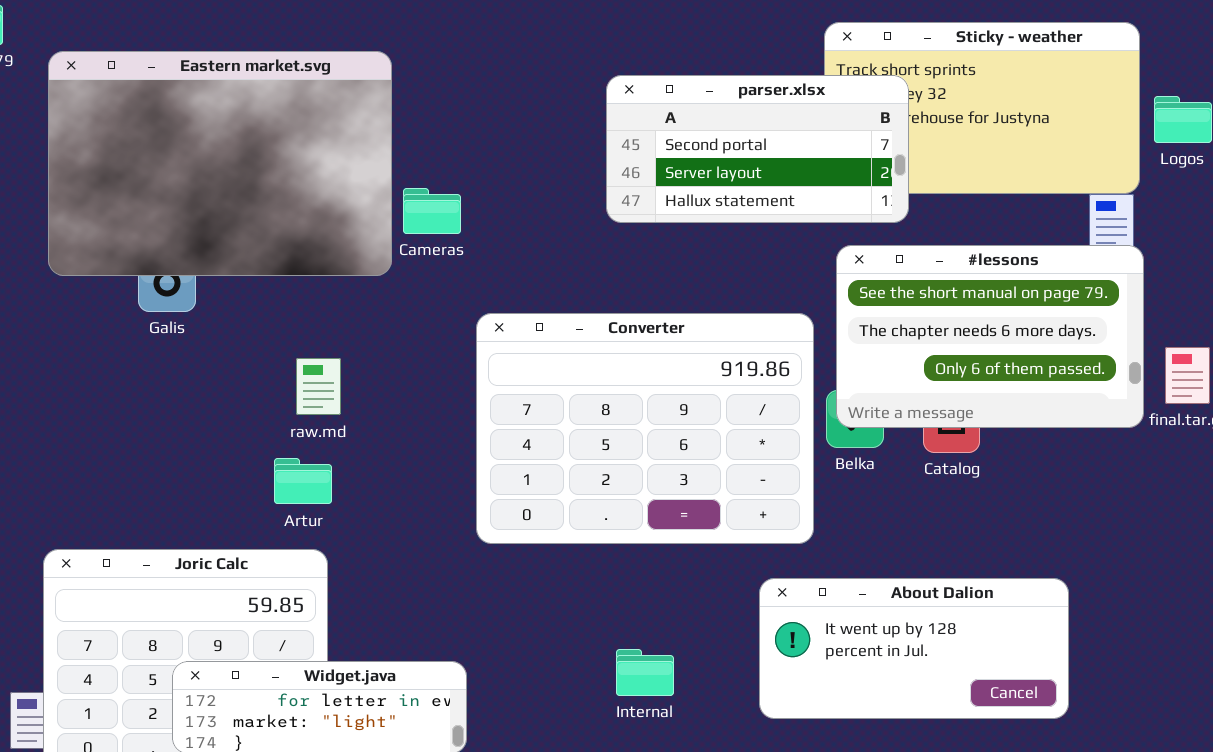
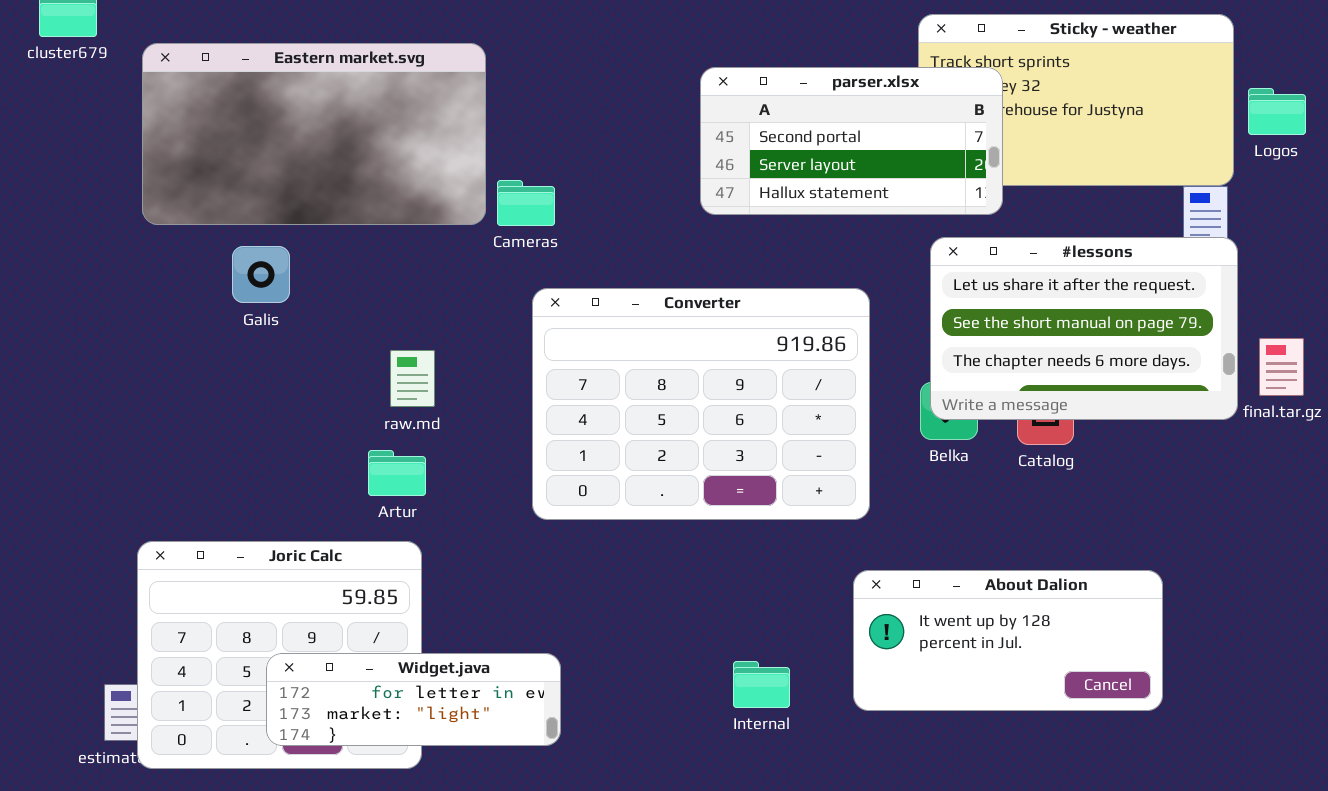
Eastern market.svg: [48,51,392,276] -> [142,43,486,225], resized
#lessons: [836,245,1144,428] -> [930,237,1238,420], scrolled up 1 row
Converter: [476,313,814,544] -> [532,288,870,520], moved
Internal: [616,649,674,696] -> [733,661,790,708], moved

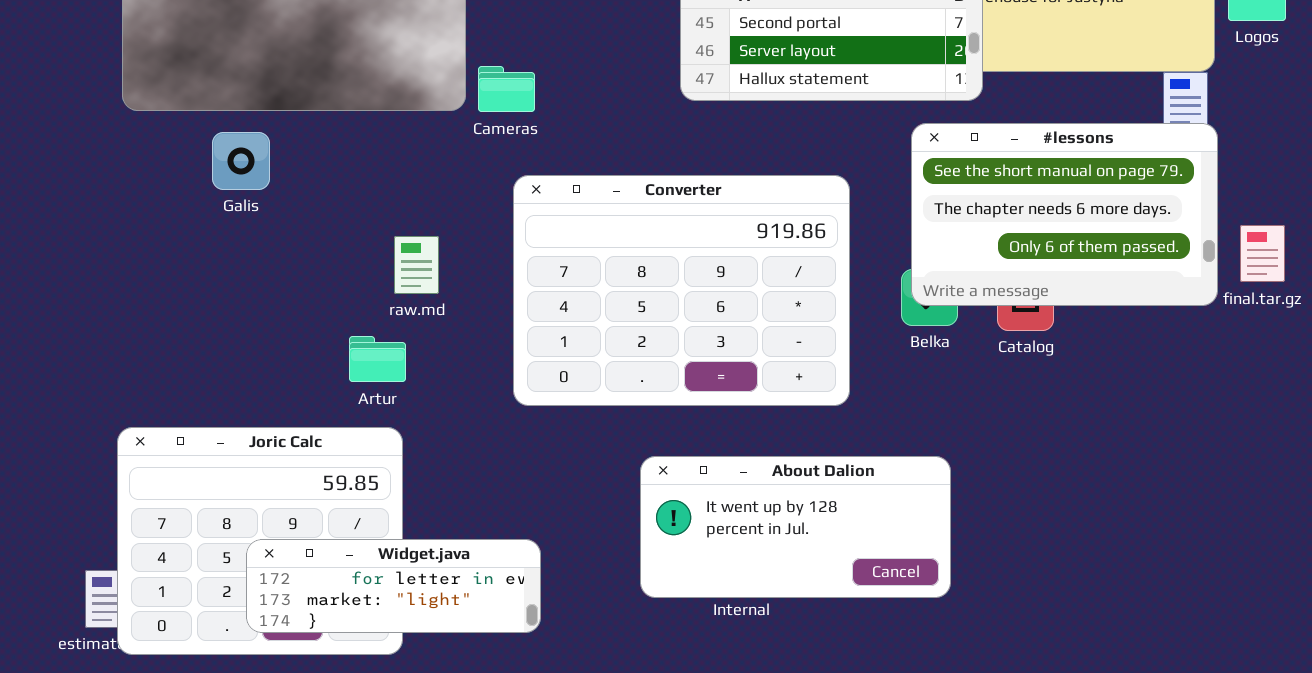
#lessons: [930,237,1238,420] -> [911,123,1218,306], scrolled down 1 row
raw.md: [390,350,435,407] -> [394,236,439,294], moved
About Dalion: [853,570,1163,711] -> [640,456,951,598], moved

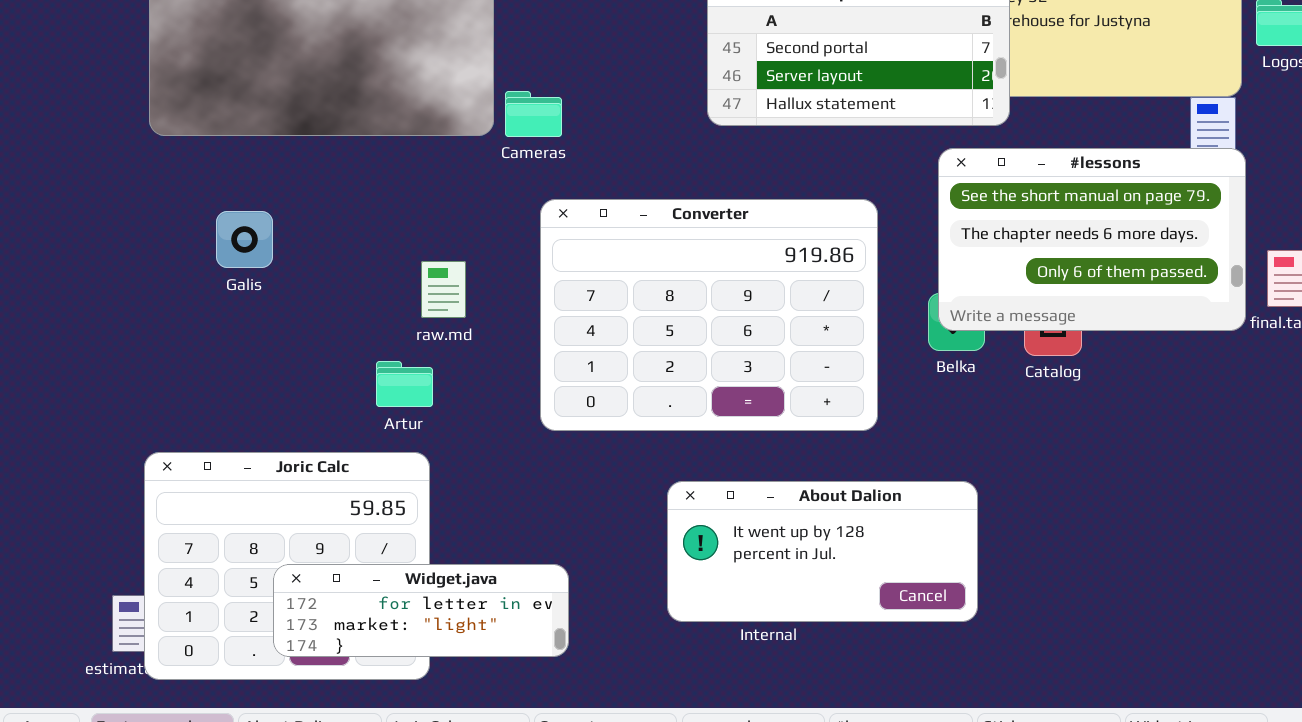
Galis: [212,132,270,190] -> [216,211,273,268], moved

